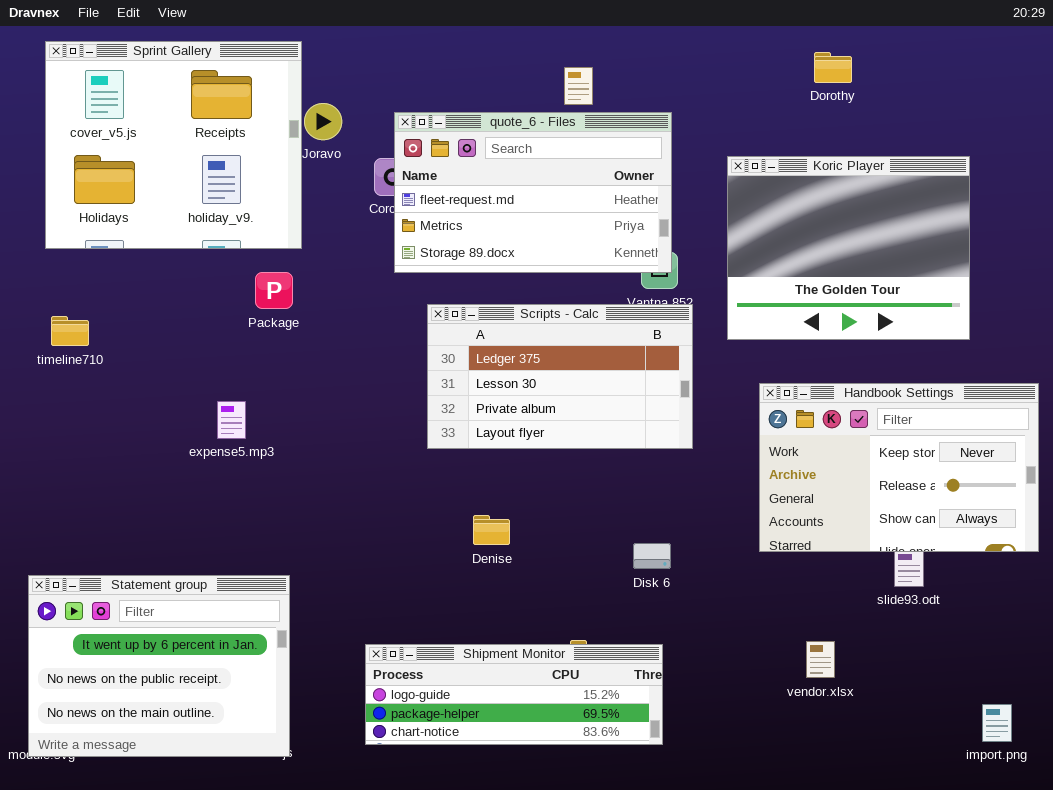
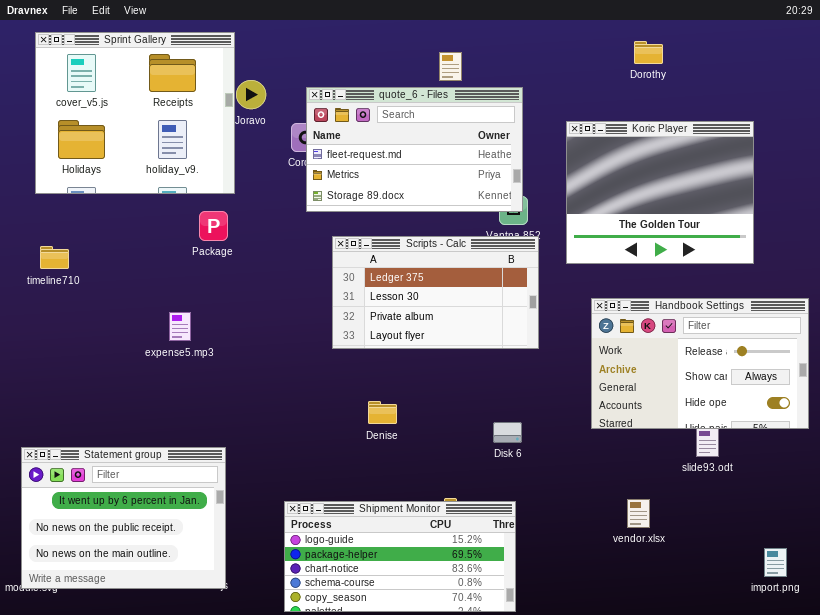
Handbook Settings: [759,383,1039,552] -> [591,298,809,429], scrolled down 1 row
Shipment Monitor: [365,644,663,745] -> [284,501,516,612], resized

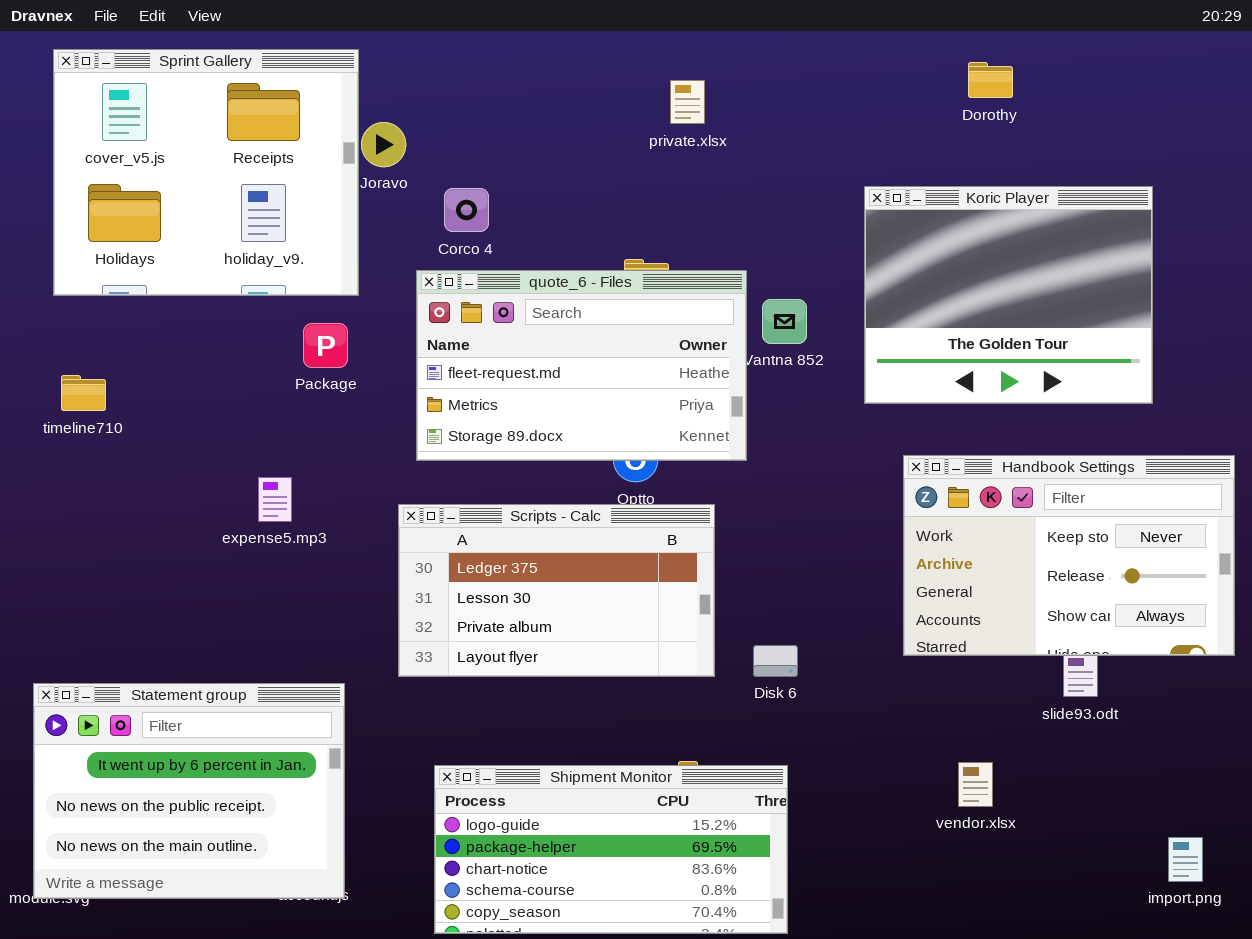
quote_6 - Files: [306,87,523,212] -> [416,270,747,461], moved
Scripts - Calc: [332,236,539,349] -> [398,504,715,677], moved
Handbook Settings: [591,298,809,429] -> [903,455,1235,656], scrolled up 1 row

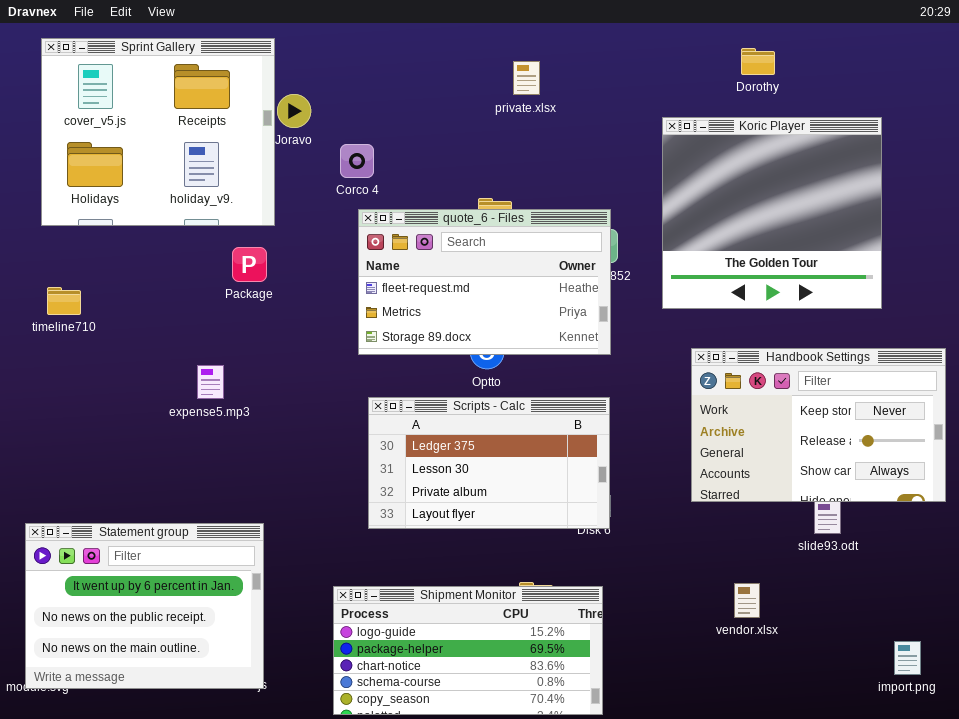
Koric Player: [864,186,1153,404] -> [662,117,882,309], resized
quote_6 - Files: [416,270,747,461] -> [358,209,611,355], moved
Scripts - Calc: [398,504,715,677] -> [368,397,610,529], moved

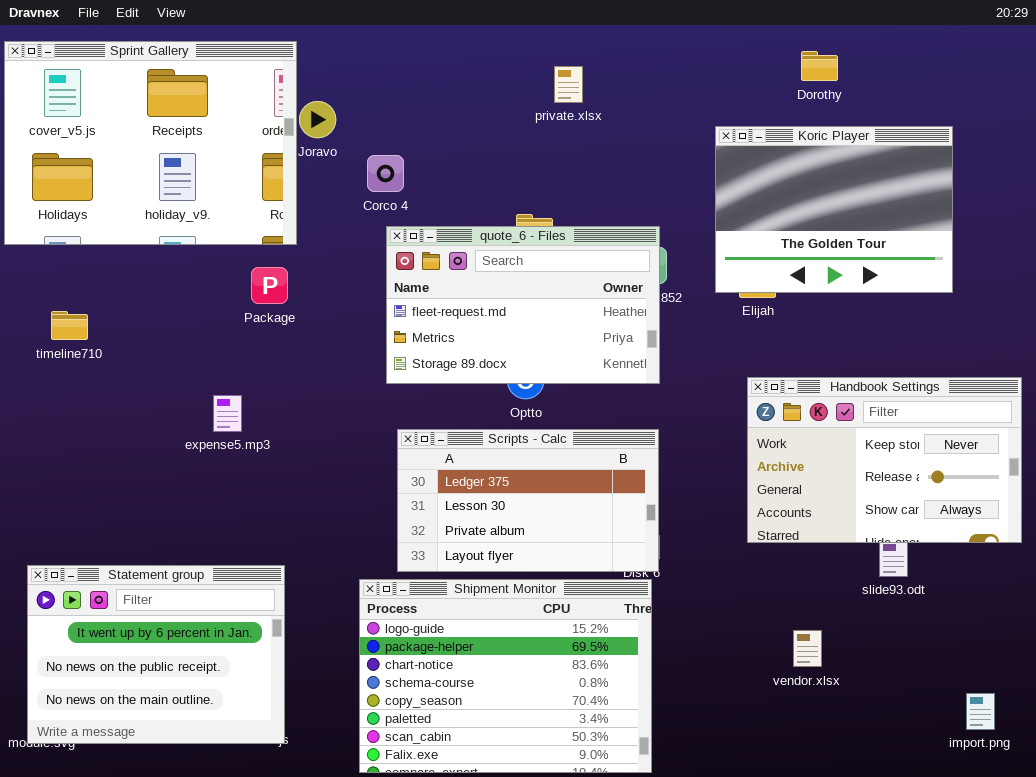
Sprint Gallery: [41,38,275,226] -> [4,41,297,245], resized
Koric Player: [662,117,882,309] -> [715,126,953,293], resized
Shipment Monitor: [333,586,603,715] -> [359,579,652,773], resized

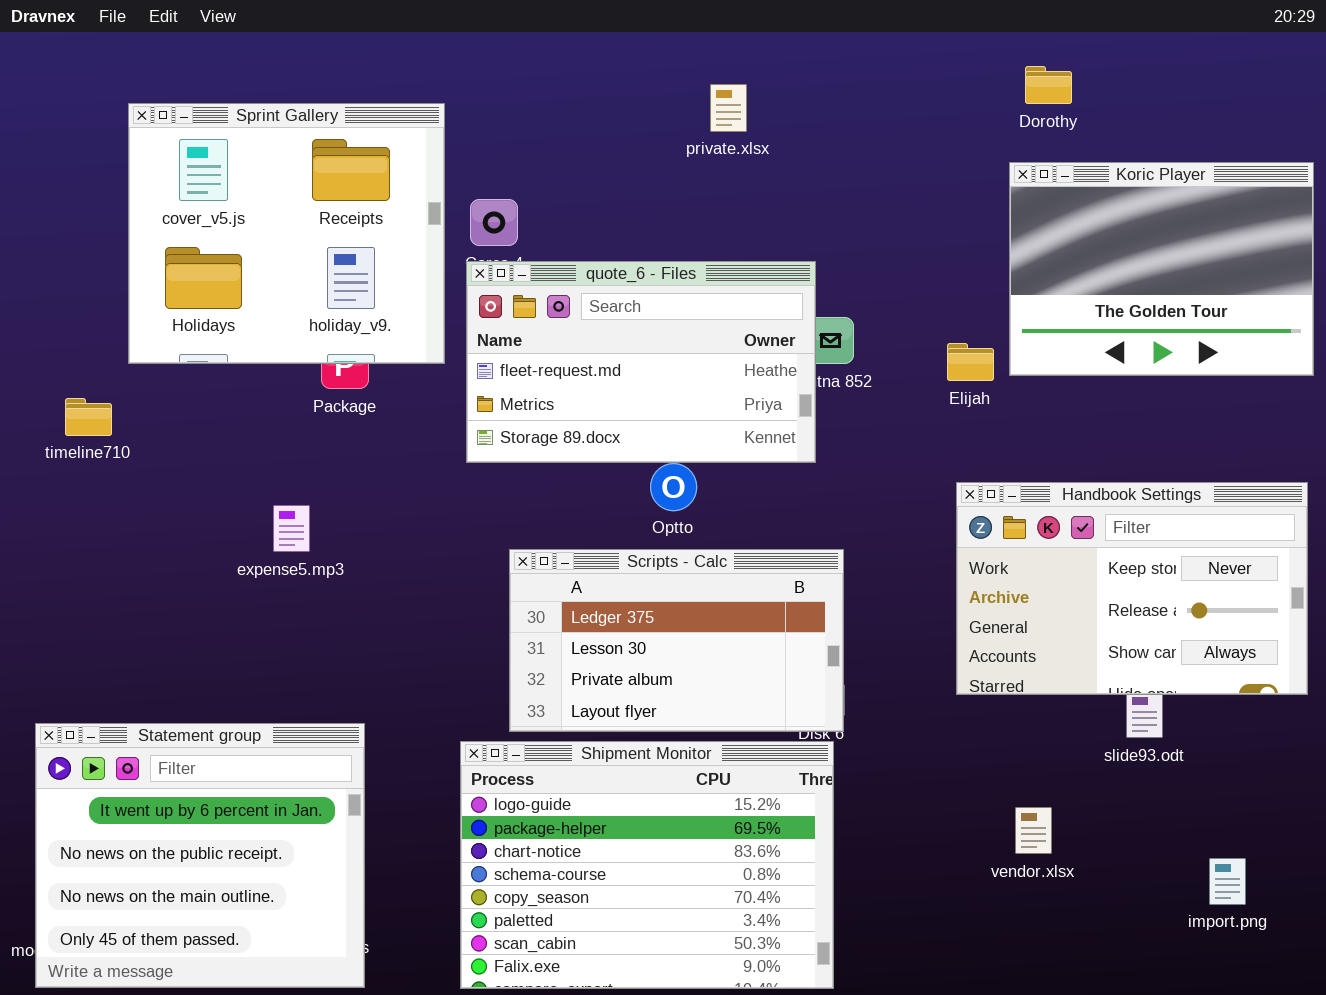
Sprint Gallery: [4,41,297,245] -> [128,103,445,364], moved, resized
Koric Player: [715,126,953,293] -> [1009,162,1314,376], moved
quote_6 - Files: [386,226,660,384] -> [466,261,816,463], moved
Statement group: [27,565,285,744] -> [35,723,365,988], resized
import.png: [966,693,995,730] -> [1209,858,1246,905], moved

